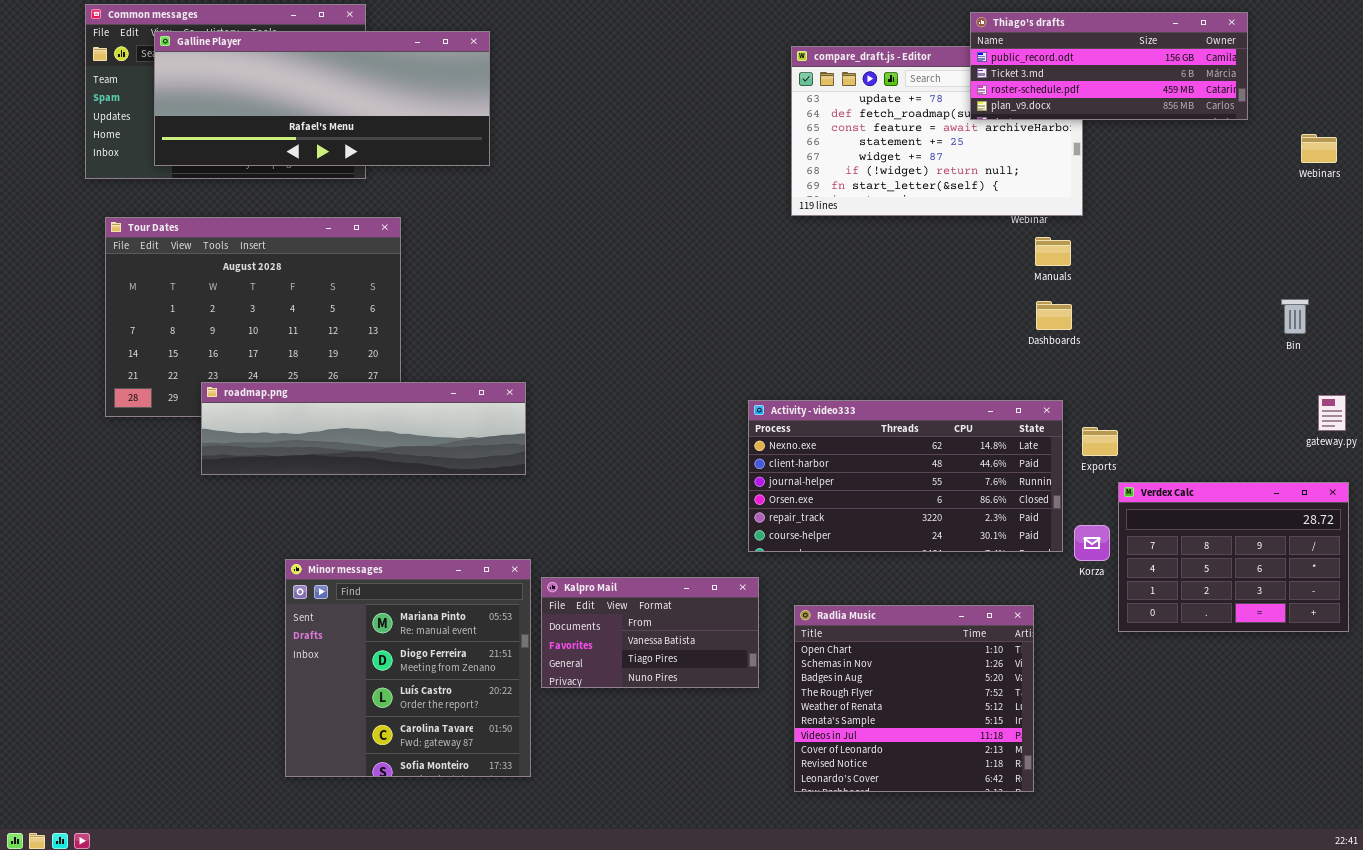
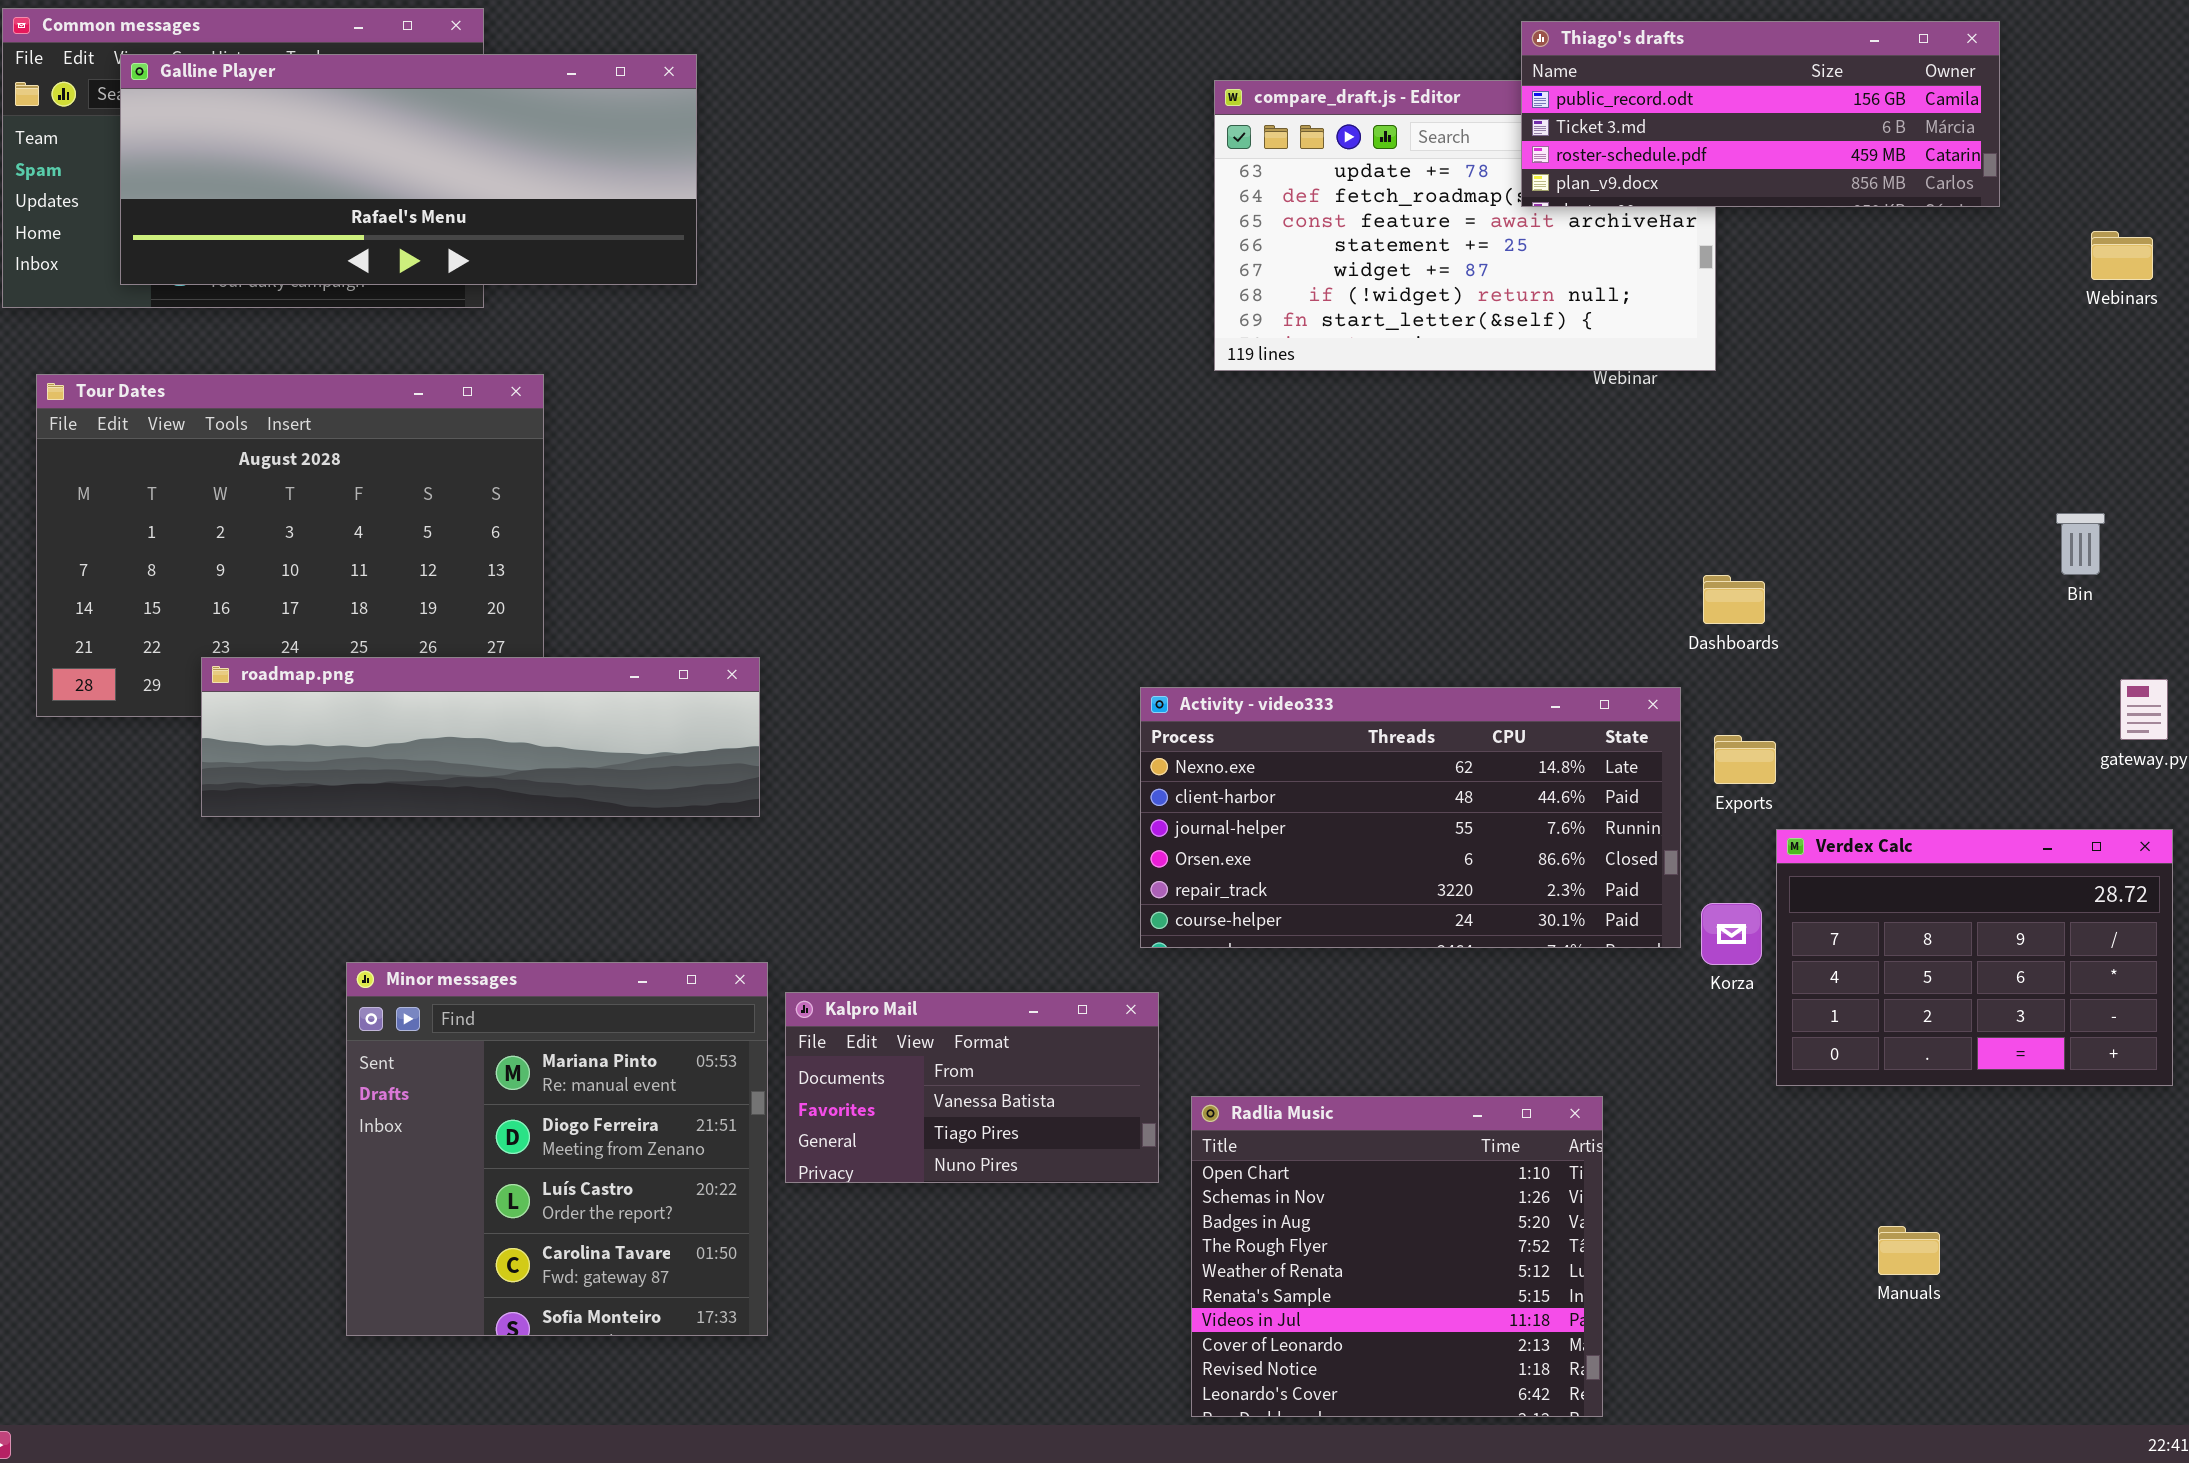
Manuals: [1035,237,1071,266] -> [1878,1226,1940,1275], moved
Dashboards: [1036,301,1072,330] -> [1703,575,1765,624], moved
Radlia Music: [794,605,1034,792] -> [1191,1096,1603,1417], moved

